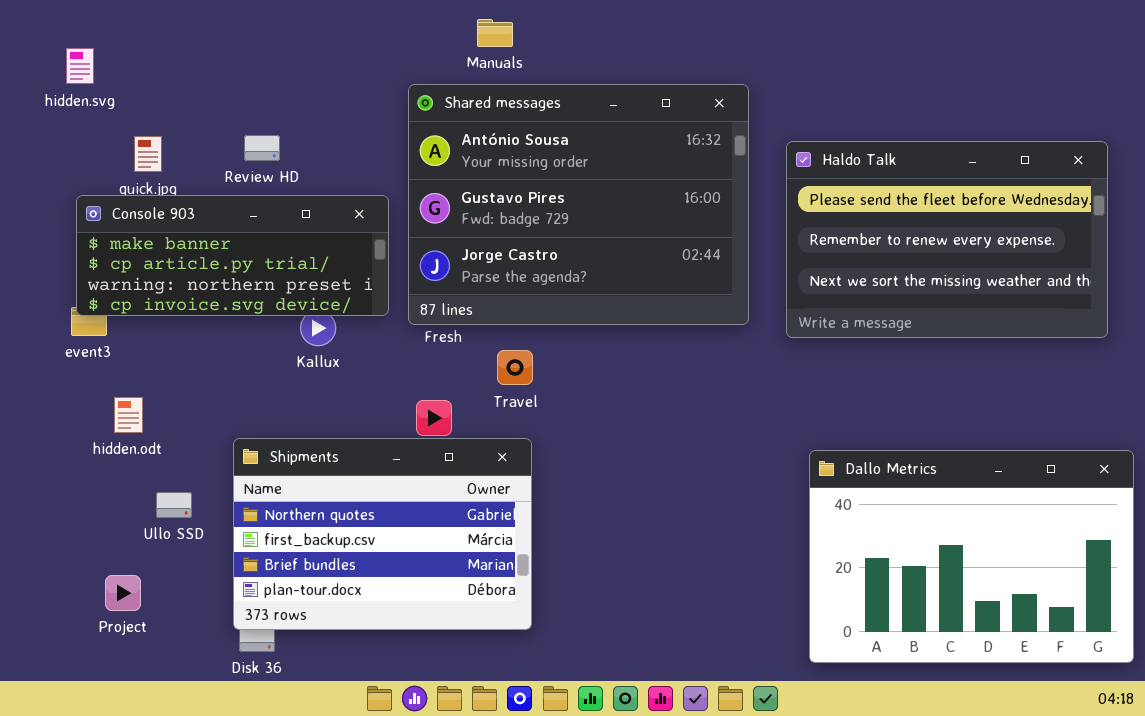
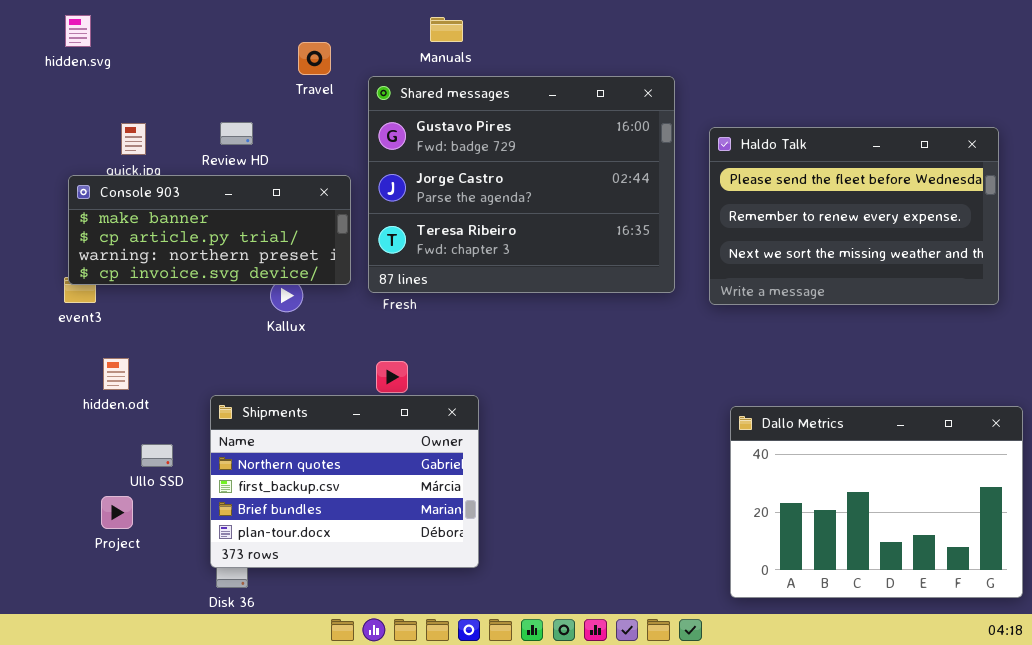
hidden.svg: [66,48,94,84] -> [65,15,91,47], moved
Shared messages: [408,84,749,325] -> [368,76,675,293], scrolled down 1 row
Travel: [497,350,533,385] -> [298,42,331,75], moved
Project: [105,575,141,611] -> [101,496,133,529], moved

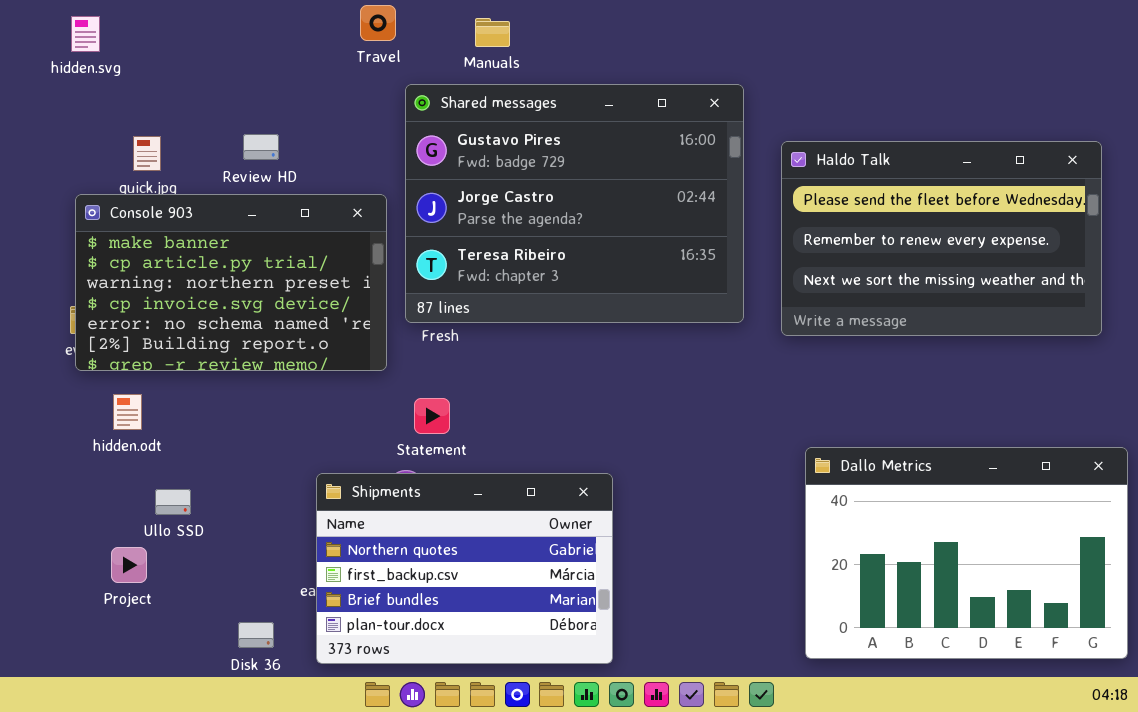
Travel: [298,42,331,75] -> [360,5,396,41], moved
Console 903: [68,175,351,285] -> [75,194,387,371], resized
Shipments: [210,395,479,568] -> [316,473,613,664], moved

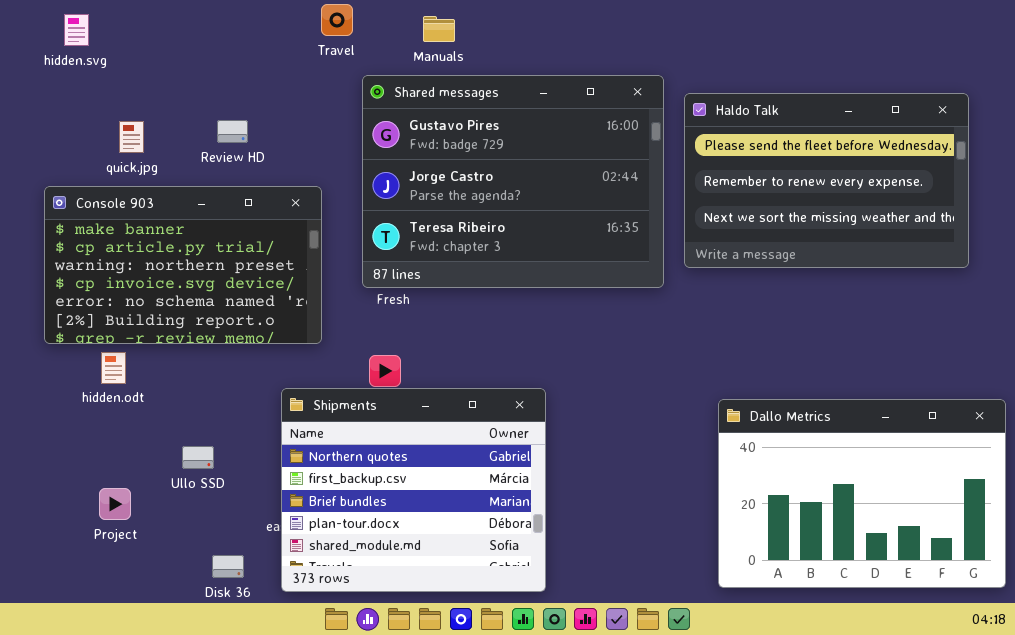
Haldo Talk: [781,141,1102,336] -> [684,93,969,268], moved
Console 903: [75,194,387,371] -> [44,186,322,344], moved
Shipments: [316,473,613,664] -> [281,388,546,592], resized
Ullo SSD: [155,489,191,515] -> [182,446,214,469], moved

